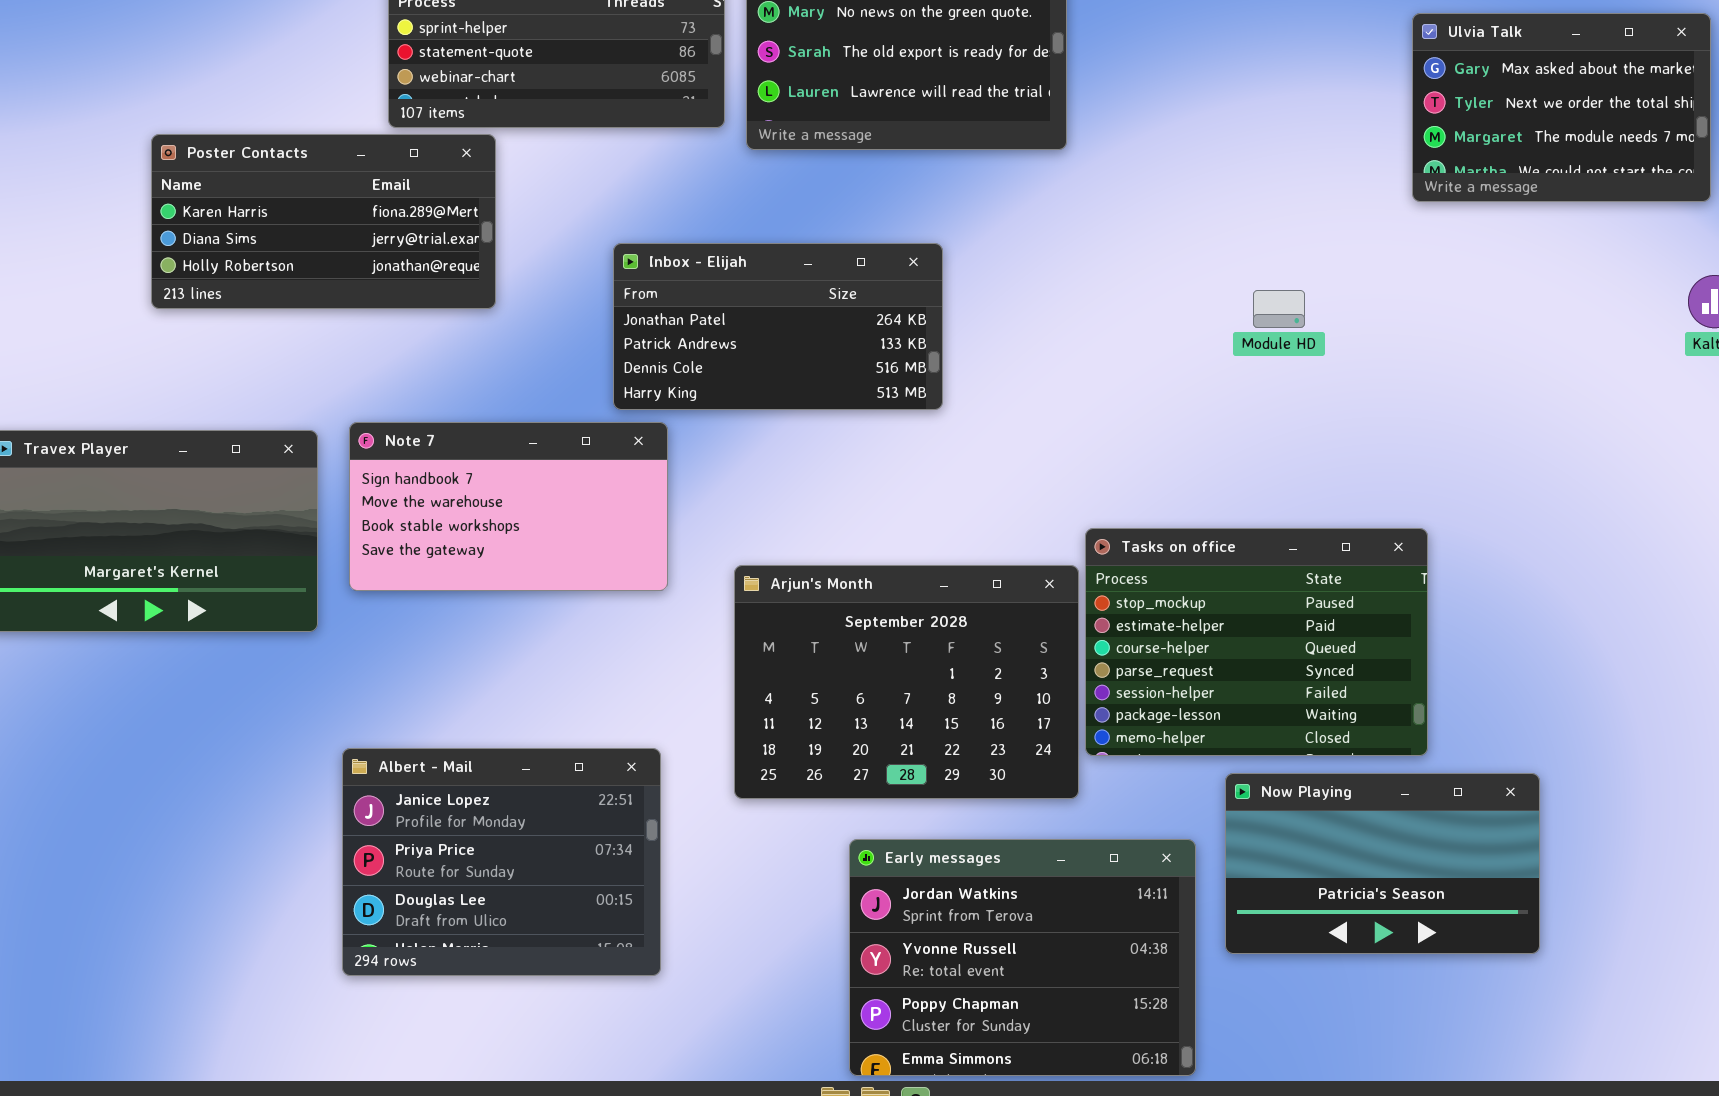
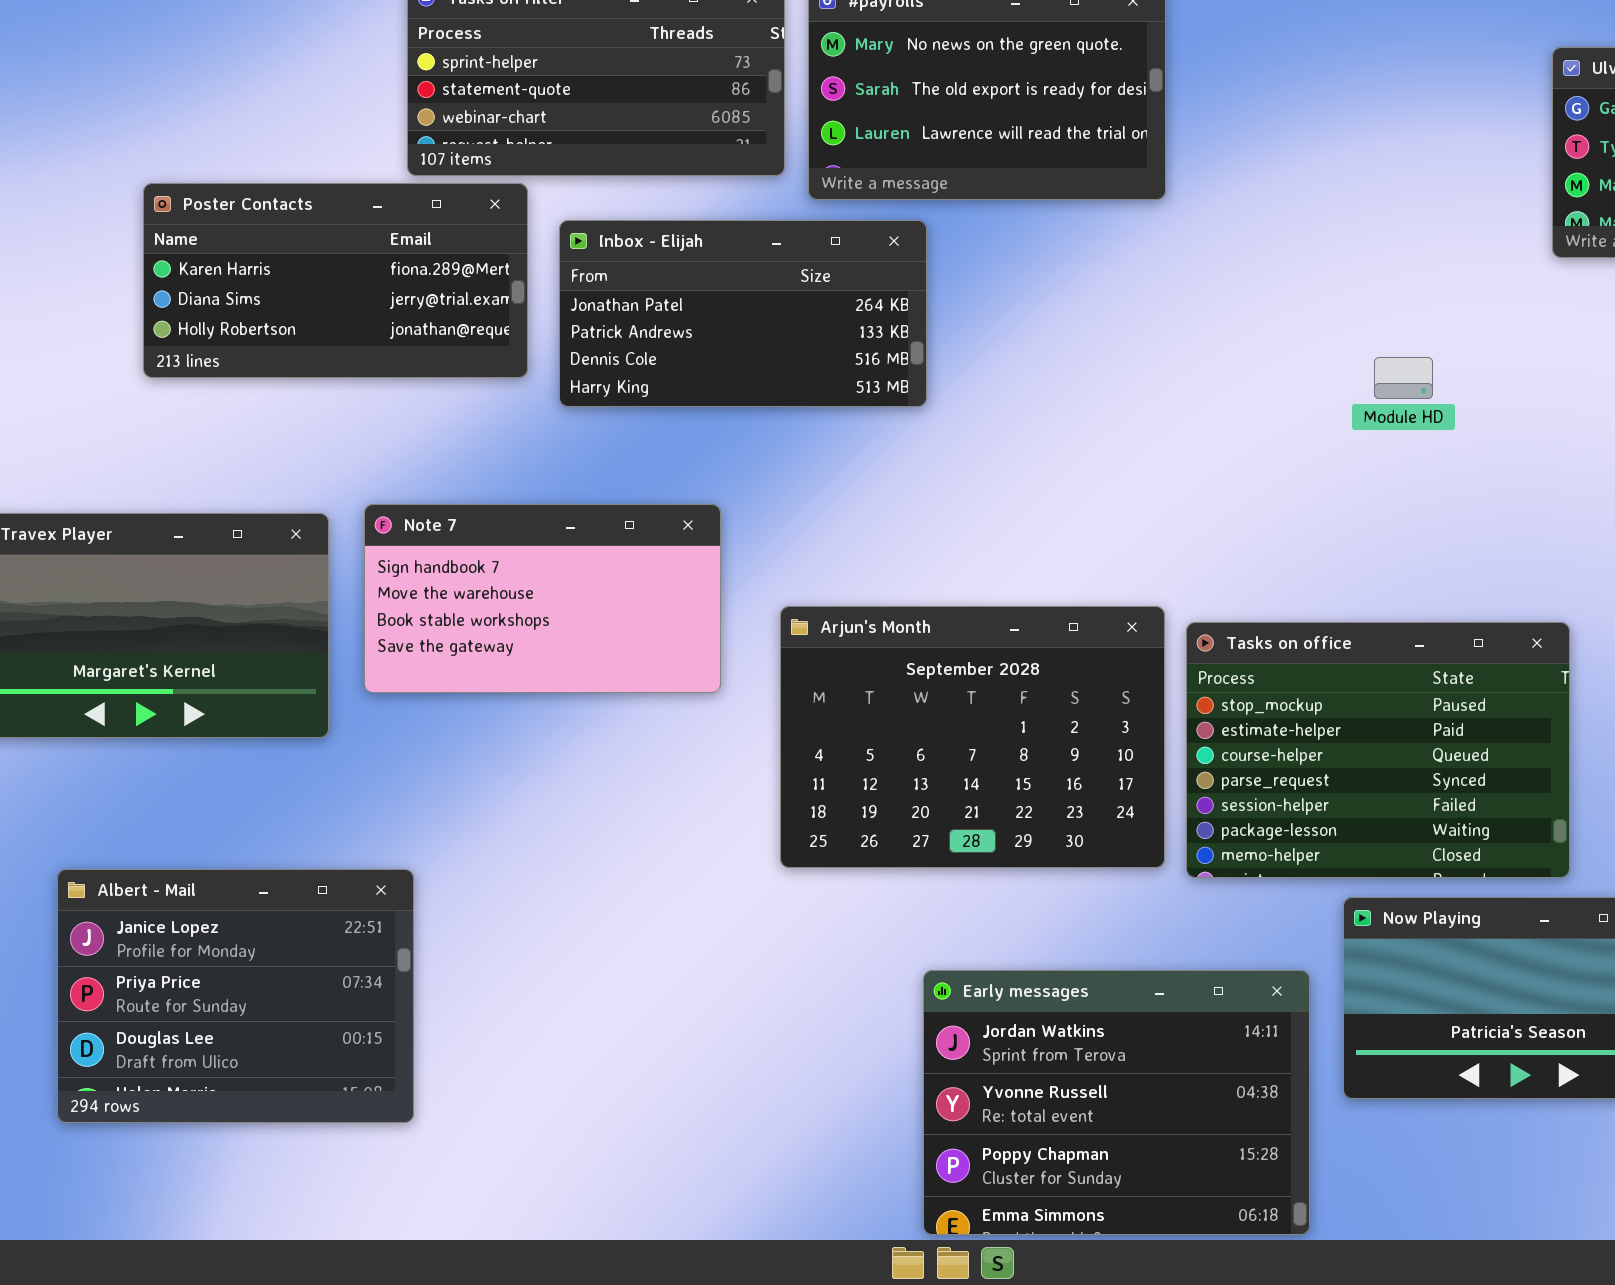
Inbox - Elijah: [613,243,943,410] -> [559,220,927,407], moved
Arjun's Month: [734,565,1079,799] -> [780,606,1165,868], moved
Albert - Mail: [342,748,661,976] -> [57,869,414,1123], moved

